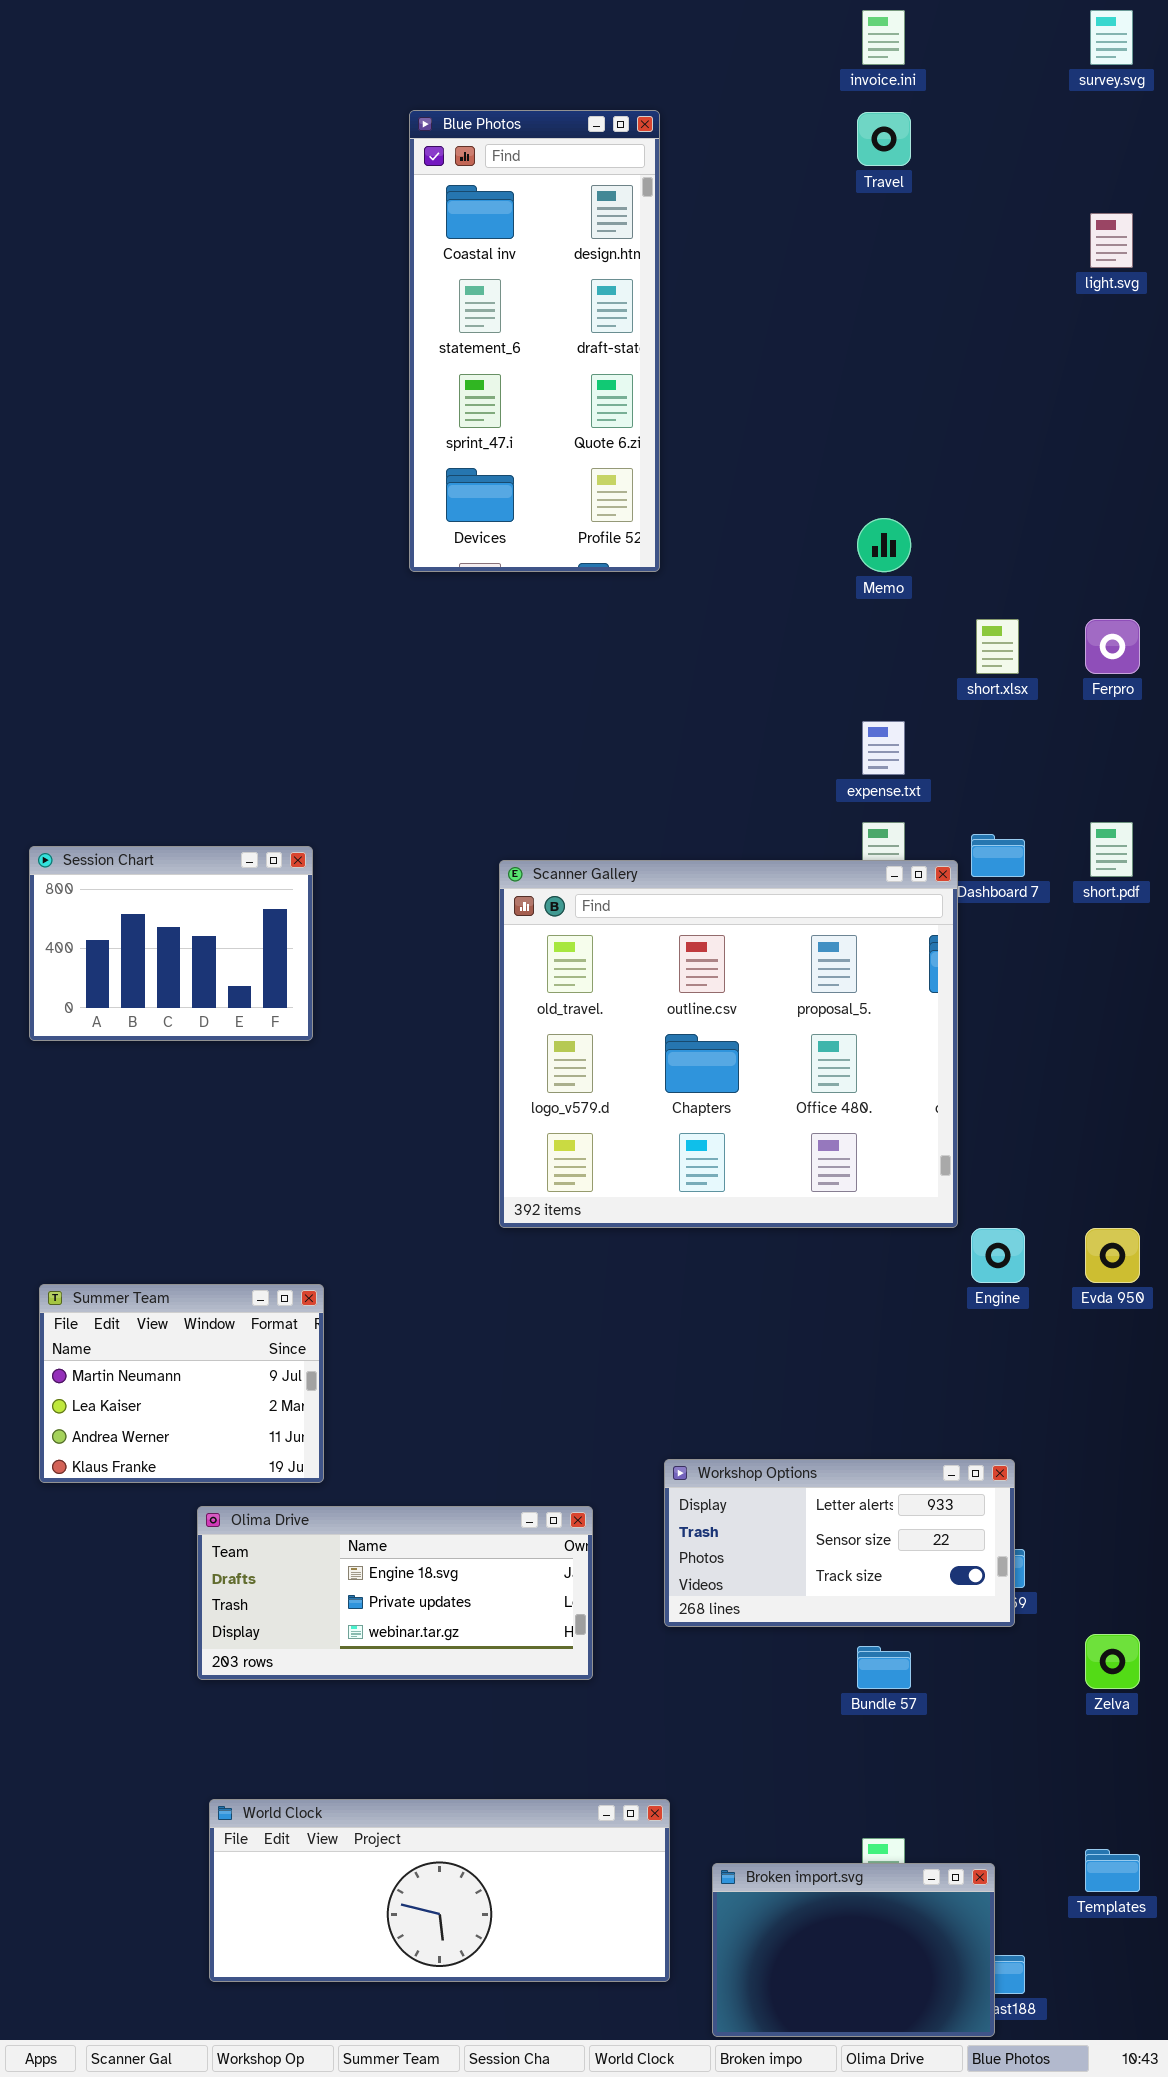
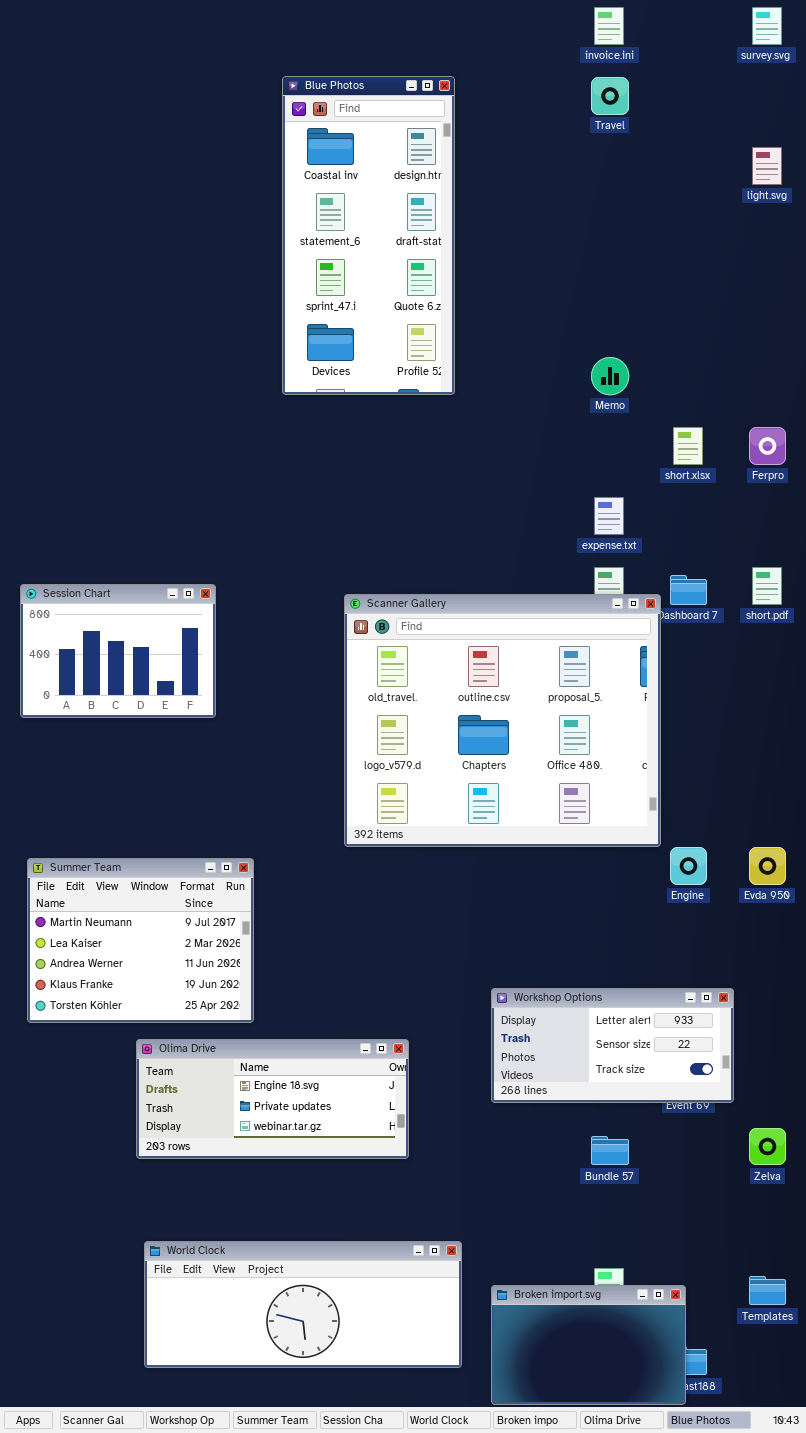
Summer Team: [39,1284,324,1483] -> [27,858,254,1023], resized
Workshop Options: [664,1459,1015,1627] -> [491,988,734,1103], moved

